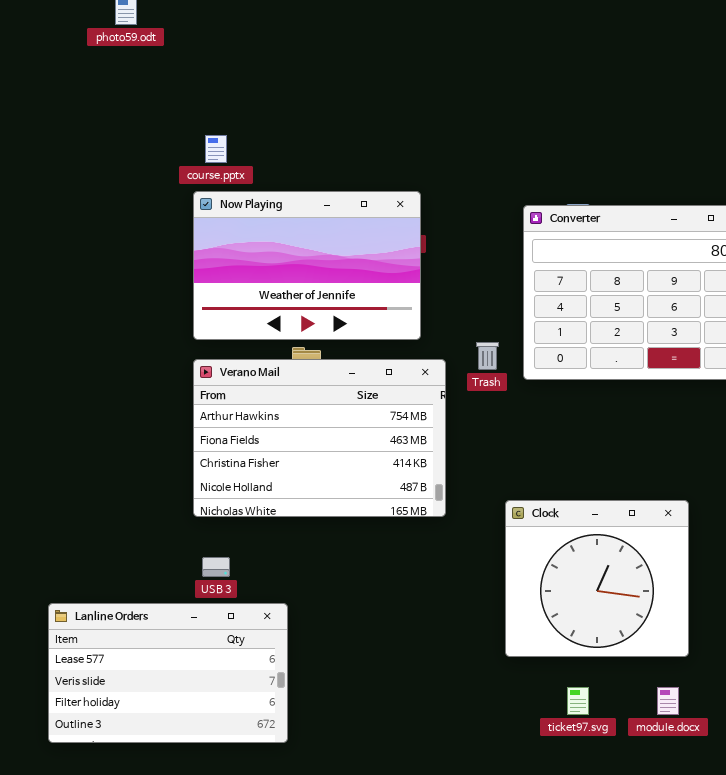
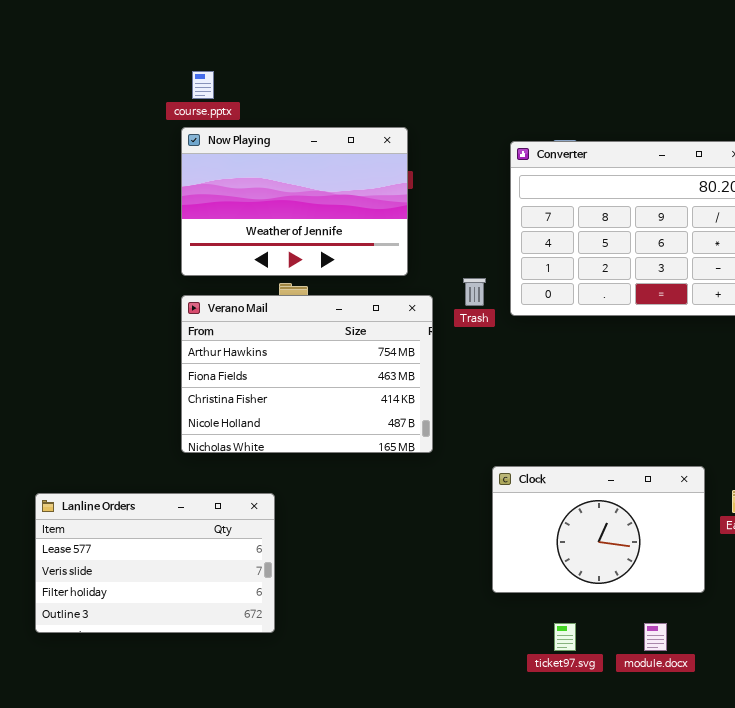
Clock: [505,500,689,657] -> [492,466,705,593], resized
Lanline Orders: [48,603,288,743] -> [35,493,275,633], moved

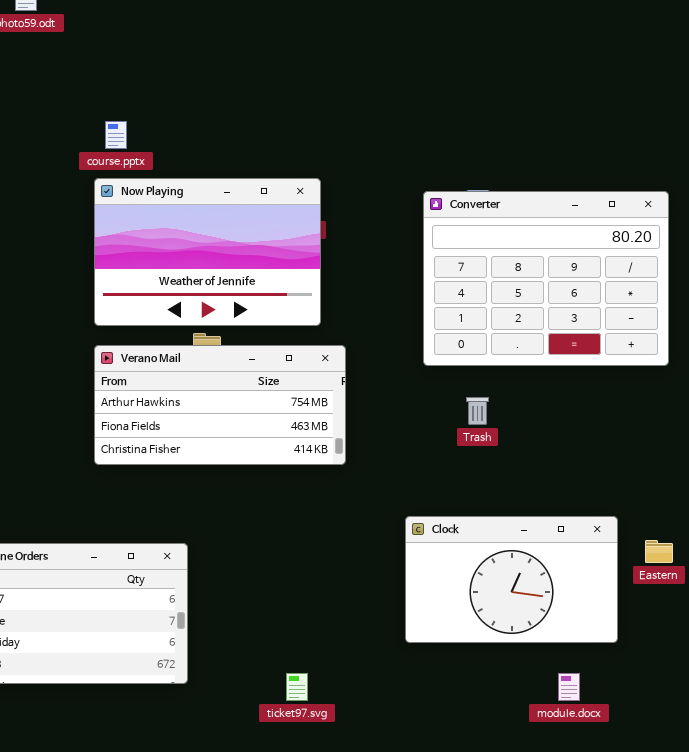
Trash: [463,278,486,306] -> [466,397,489,425], moved
Verano Mail: [181,295,433,453] -> [94,345,346,465], resized
ticket97.svg: [554,623,576,651] -> [286,673,308,701], moved

